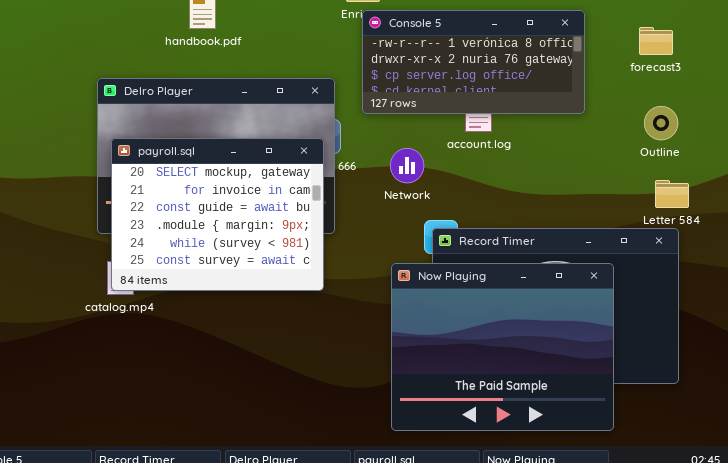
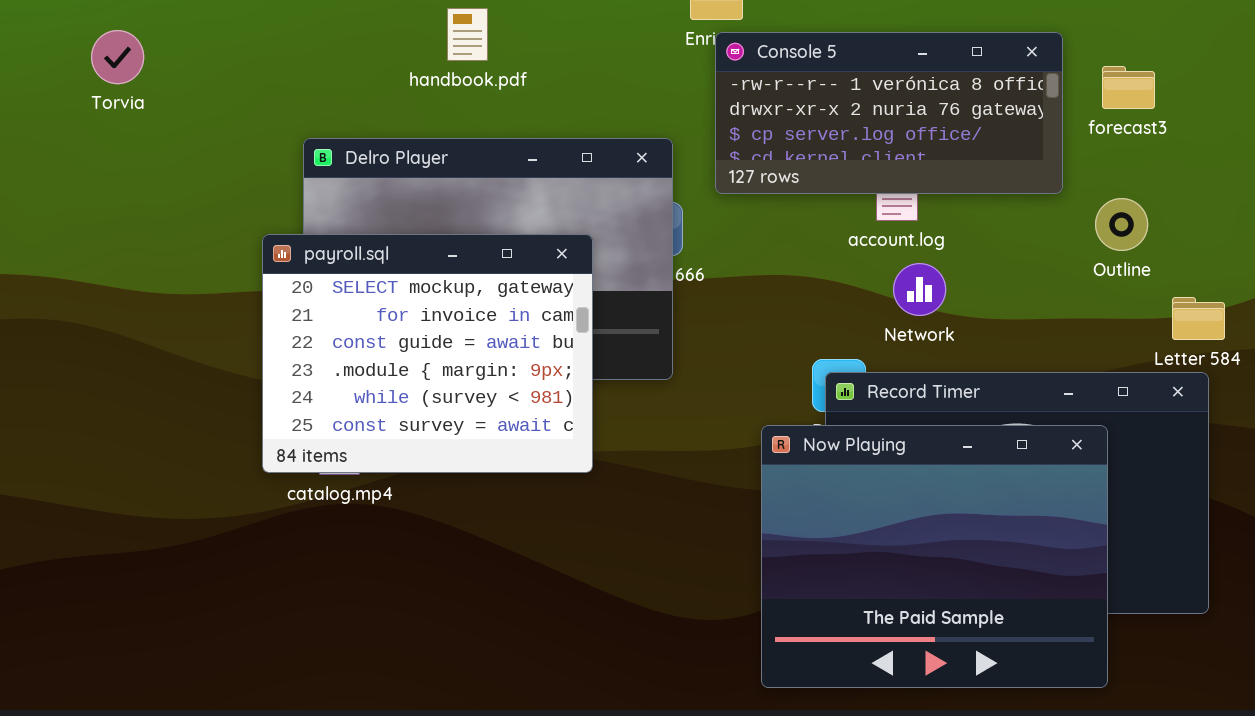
forecast3: [639,27,673,55] -> [1102,66,1155,109], moved
Outline: [644,106,678,140] -> [1095,198,1148,251], moved
payroll.sql: [111,138,324,291] -> [262,234,593,473], moved
Network: [390,148,424,183] -> [893,263,946,316], moved

